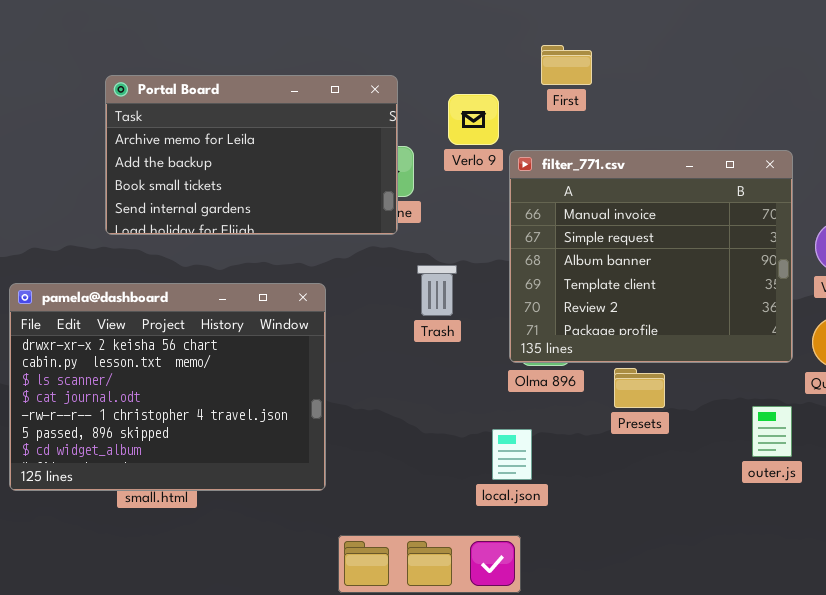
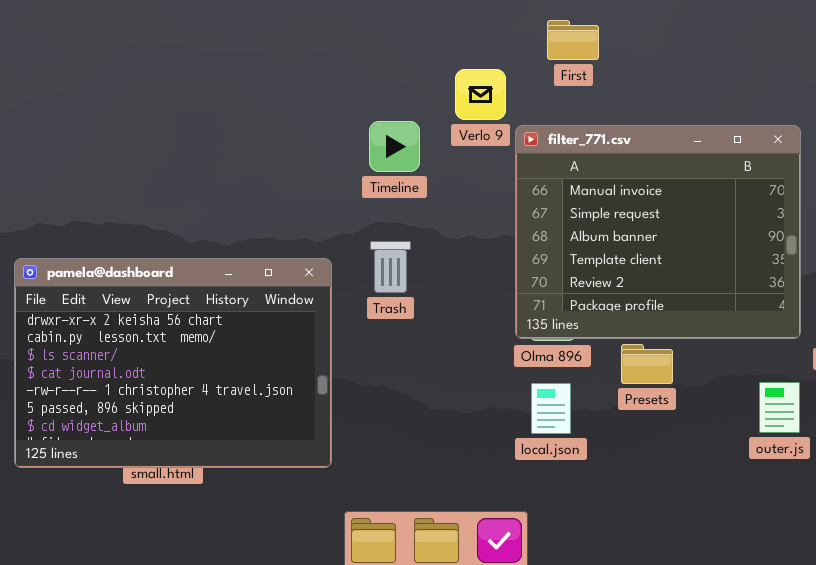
Portal Board: [105,75,398,235] -> none, closed
Trash: [417,265,457,316] -> [370,241,411,293], moved
local.json: [492,429,532,480] -> [531,383,571,434], moved

